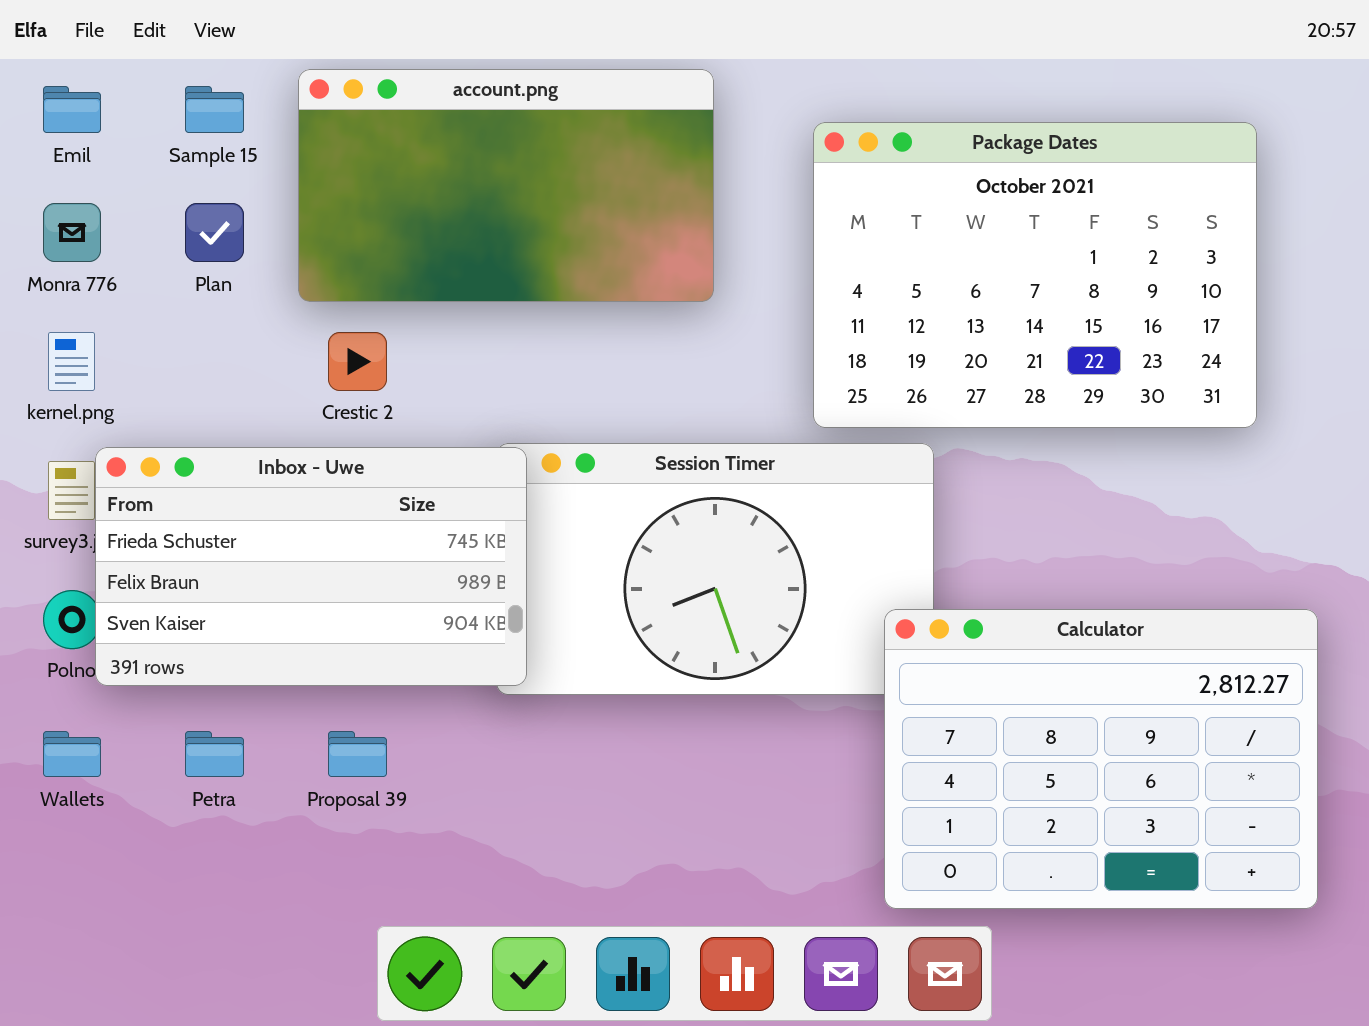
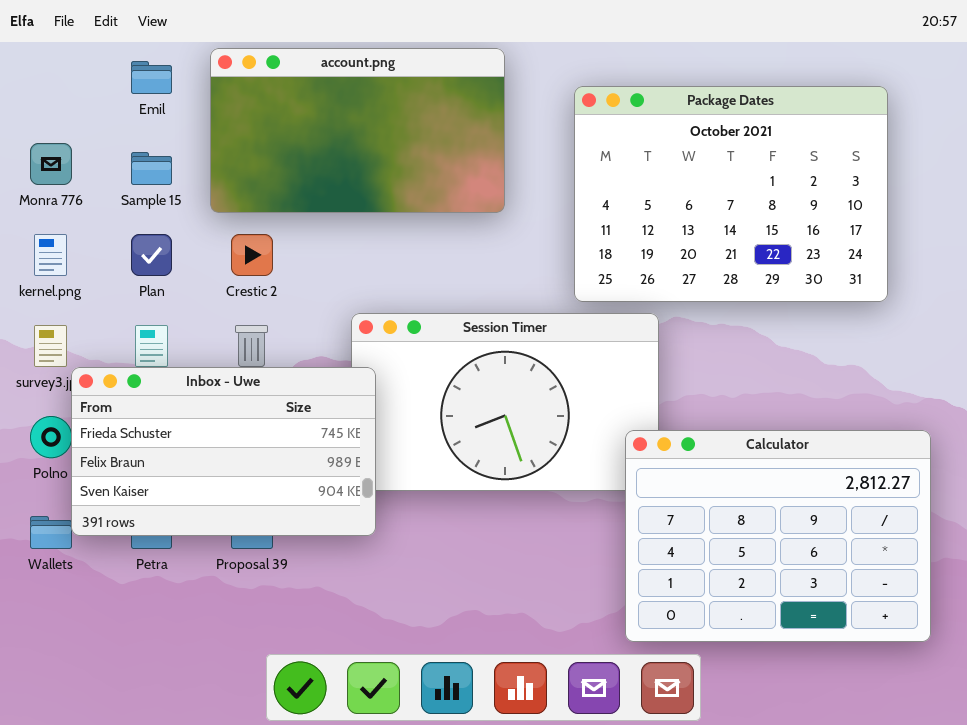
Emil: [43,86,101,133] -> [131,61,172,94], moved
Sample 15: [185,86,244,133] -> [131,152,172,185], moved
Plan: [185,203,244,262] -> [131,234,172,276], moved
Inbox - Uwe: [95,447,527,686] -> [71,367,376,536], moved

